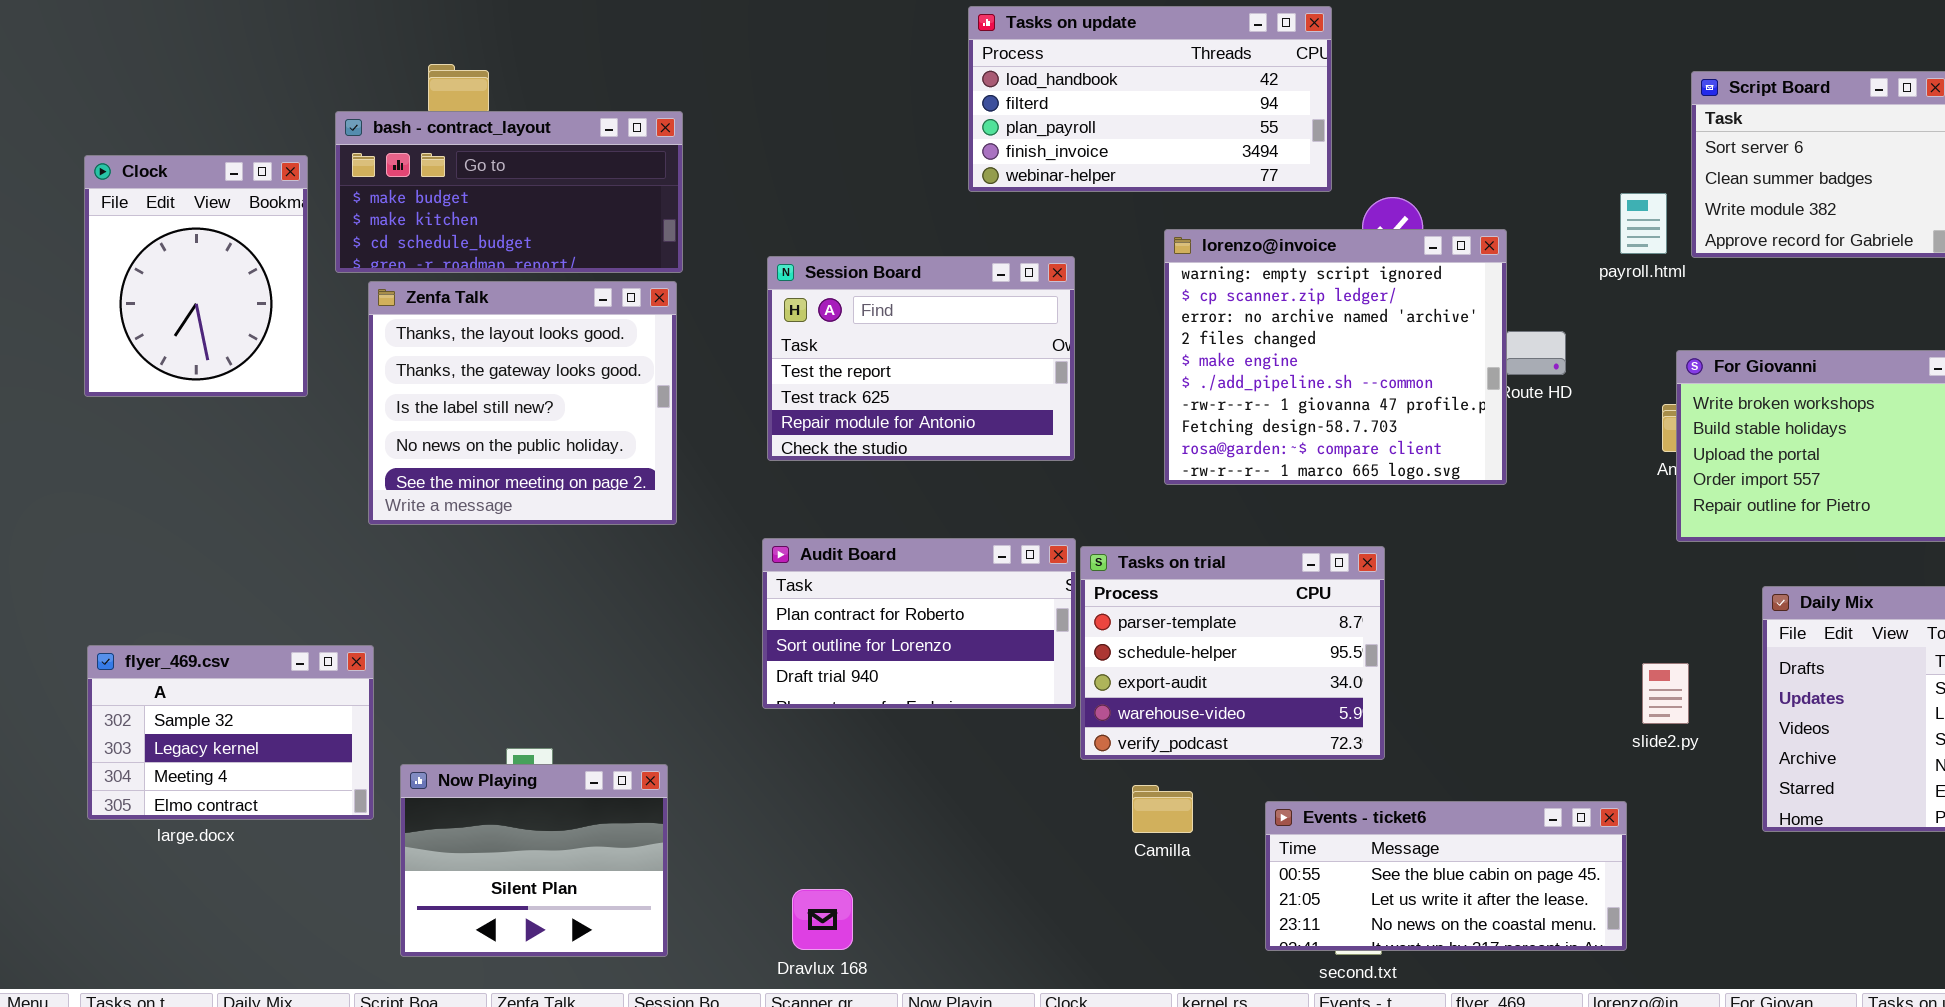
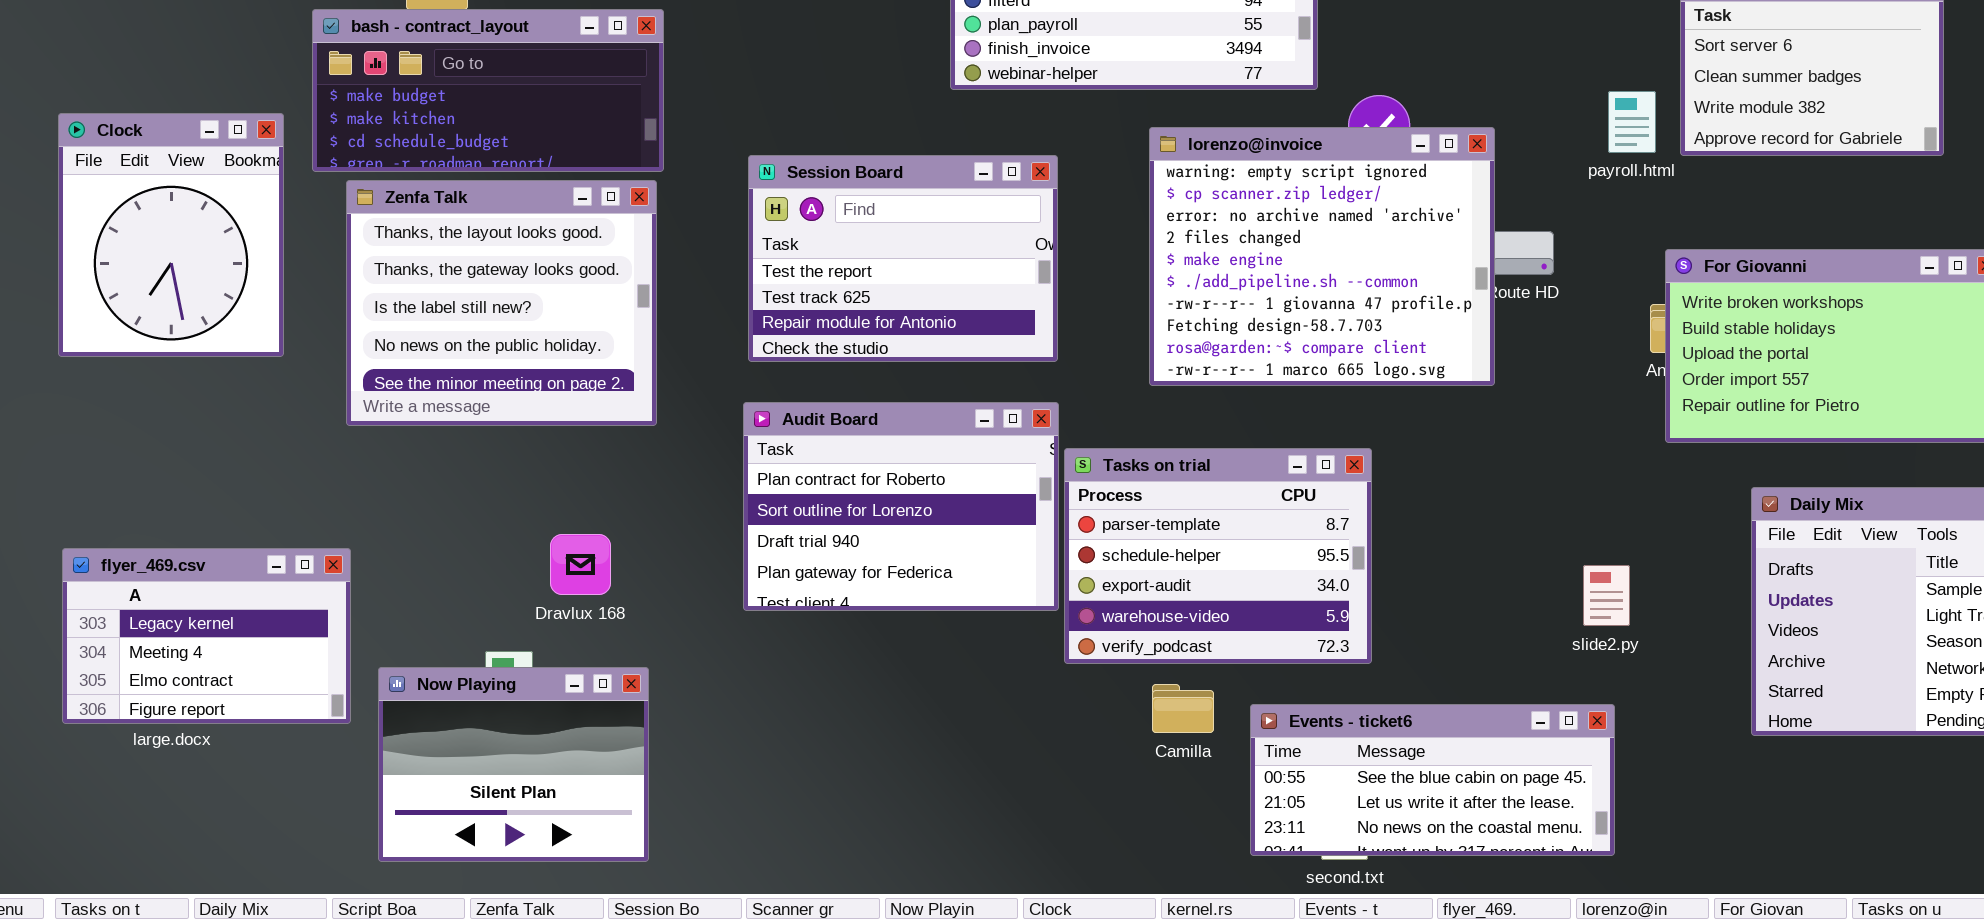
Clock: [84,155,308,397] -> [58,113,284,357], moved
Audit Board: [762,538,1076,709] -> [743,402,1059,611], resized
flyer_469.csv: [87,645,374,820] -> [62,548,351,724], scrolled down 1 row
slide2.py: [1642,663,1689,724] -> [1583,565,1630,626], moved
Camilla: [1132,785,1193,833] -> [1152,684,1214,733], moved
Dravlux 168: [792,889,853,950] -> [550,534,611,595], moved

